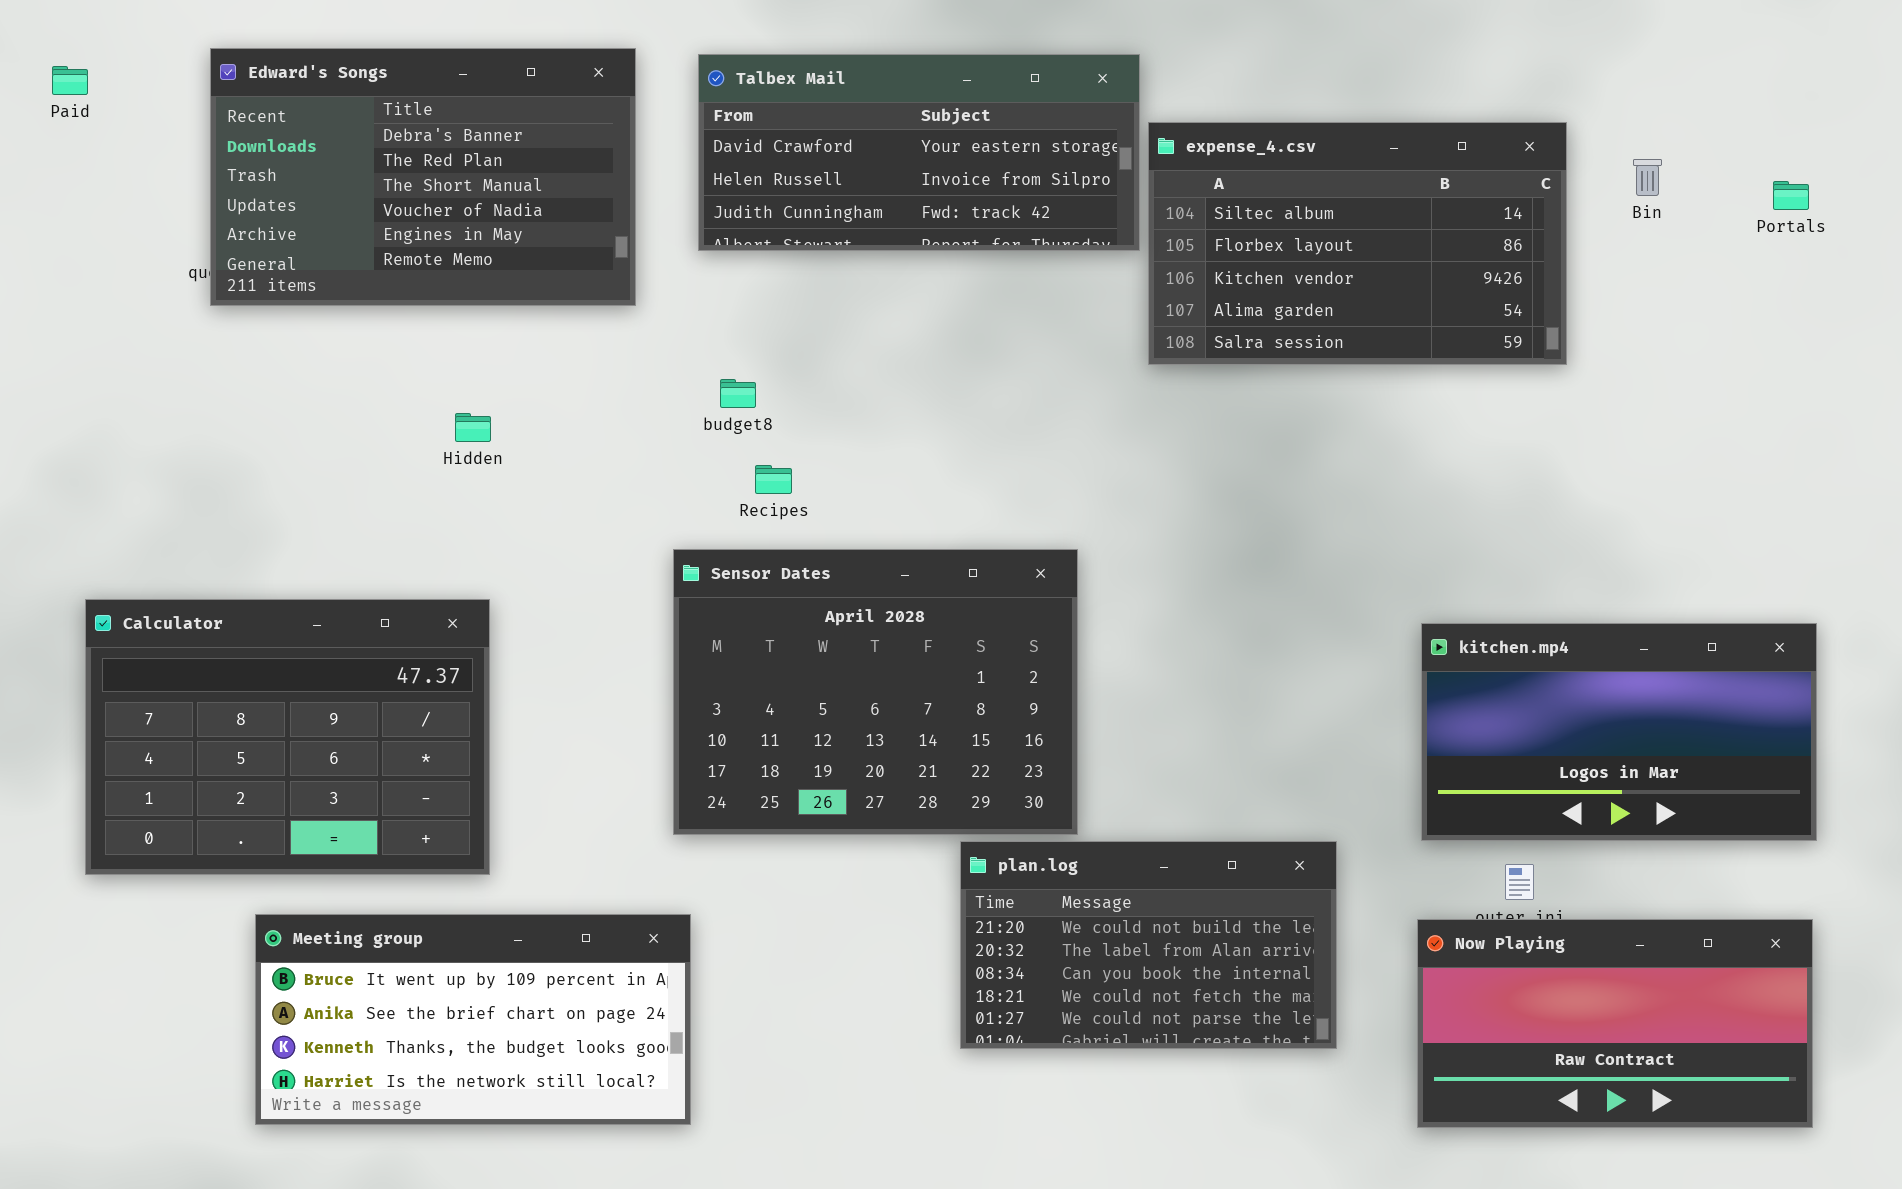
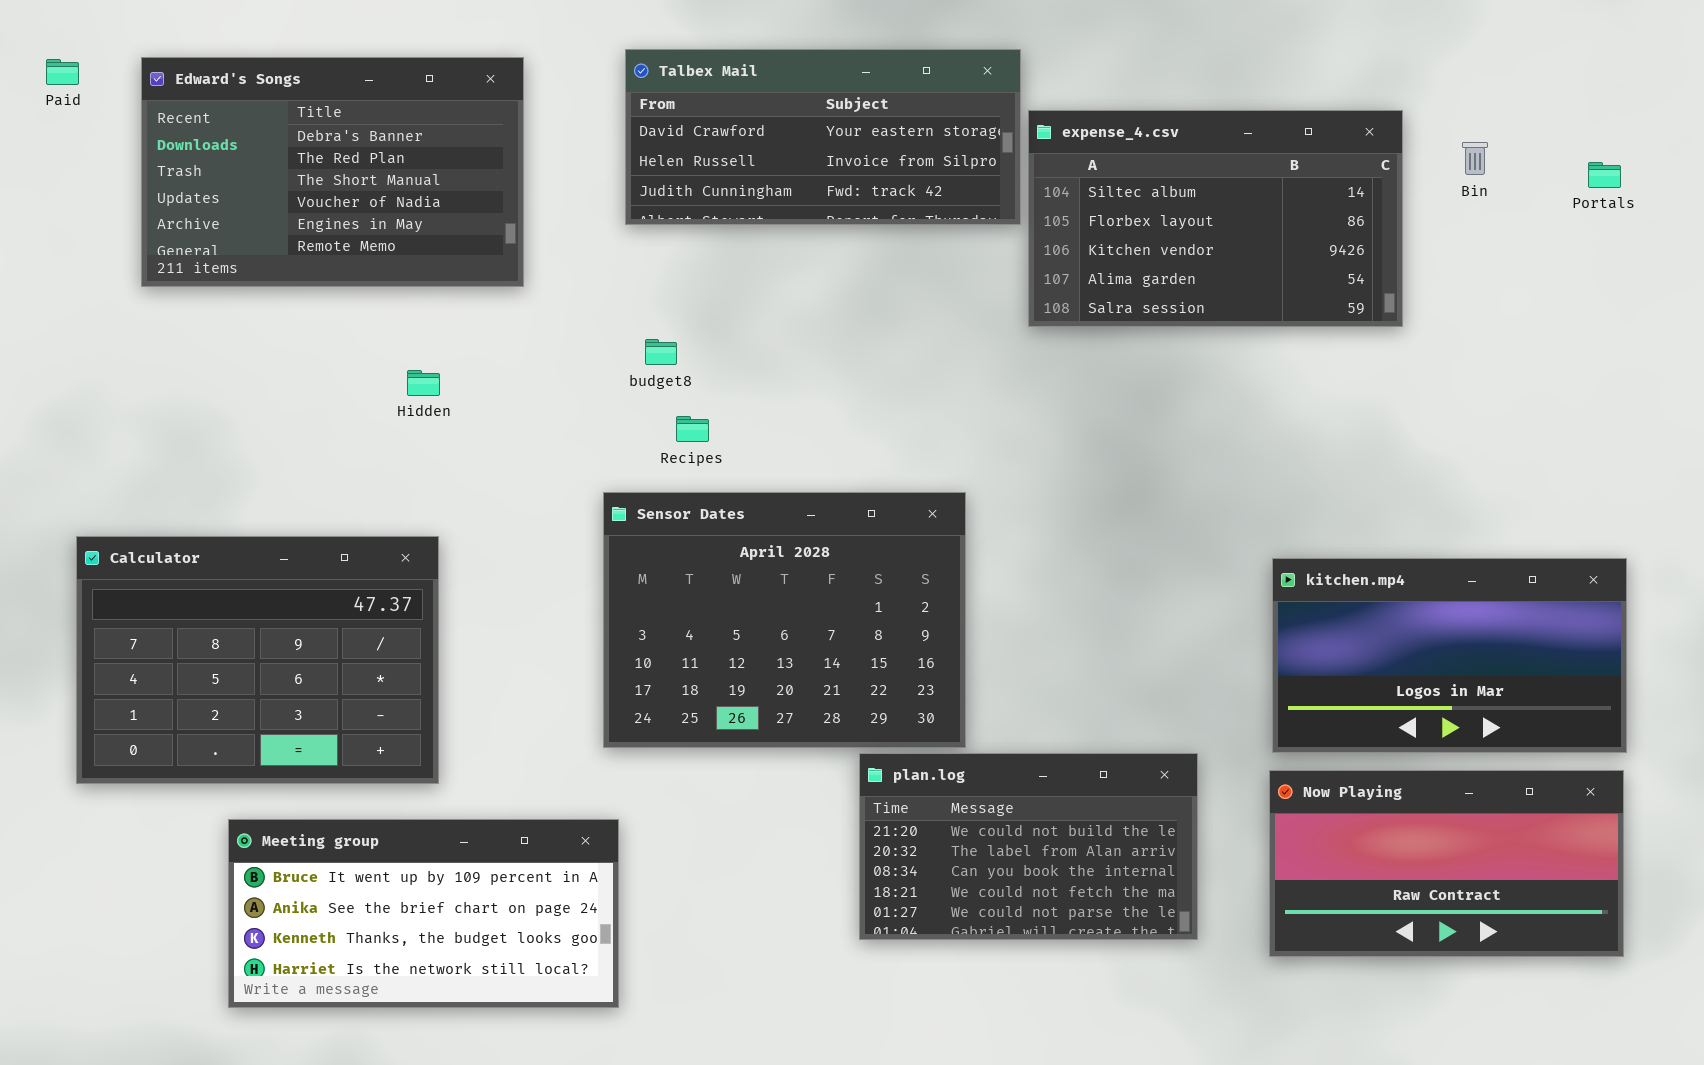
Edward's Songs: [210,48,636,306] -> [141,57,524,287], moved
Now Playing: [1417,919,1813,1128] -> [1269,770,1624,957], moved

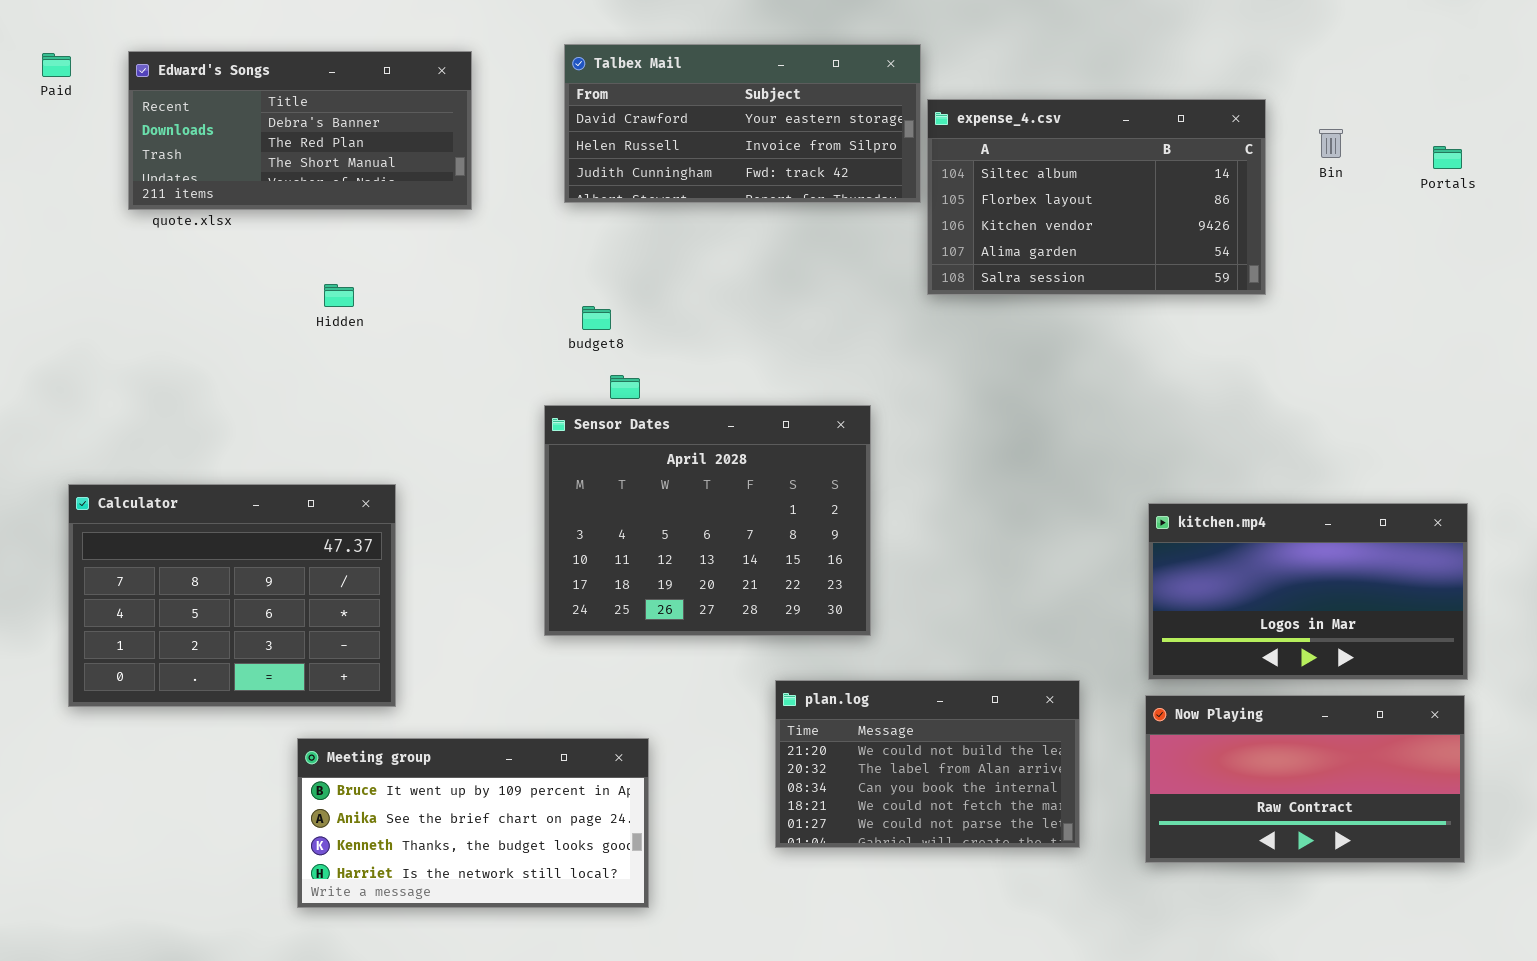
Edward's Songs: [141,57,524,287] -> [128,51,472,210], resized
Hidden: [407,370,440,396] -> [324,284,354,307], moved
Sensor Dates: [603,492,966,748] -> [544,405,871,636], moved
Meeting group: [228,819,619,1008] -> [297,738,649,908], moved

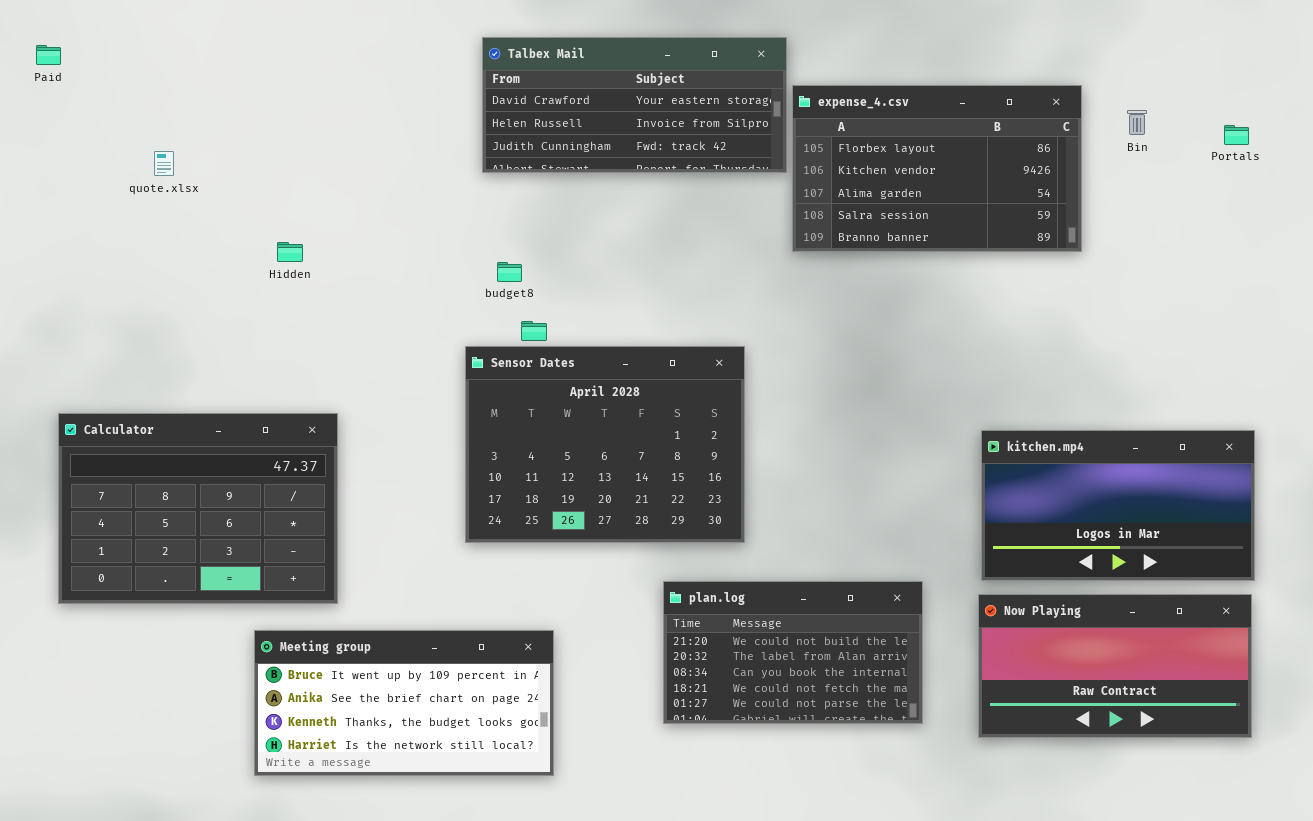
Edward's Songs: [128,51,472,210] -> none, closed
expense_4.csv: [927,99,1266,295] -> [792,85,1082,252], scrolled down 1 row

